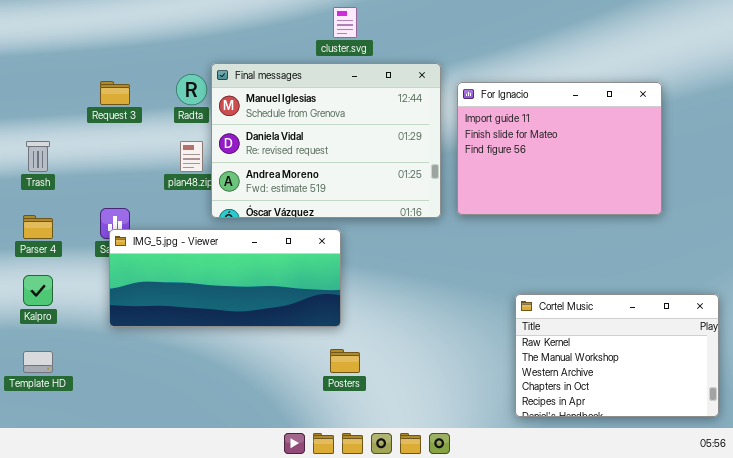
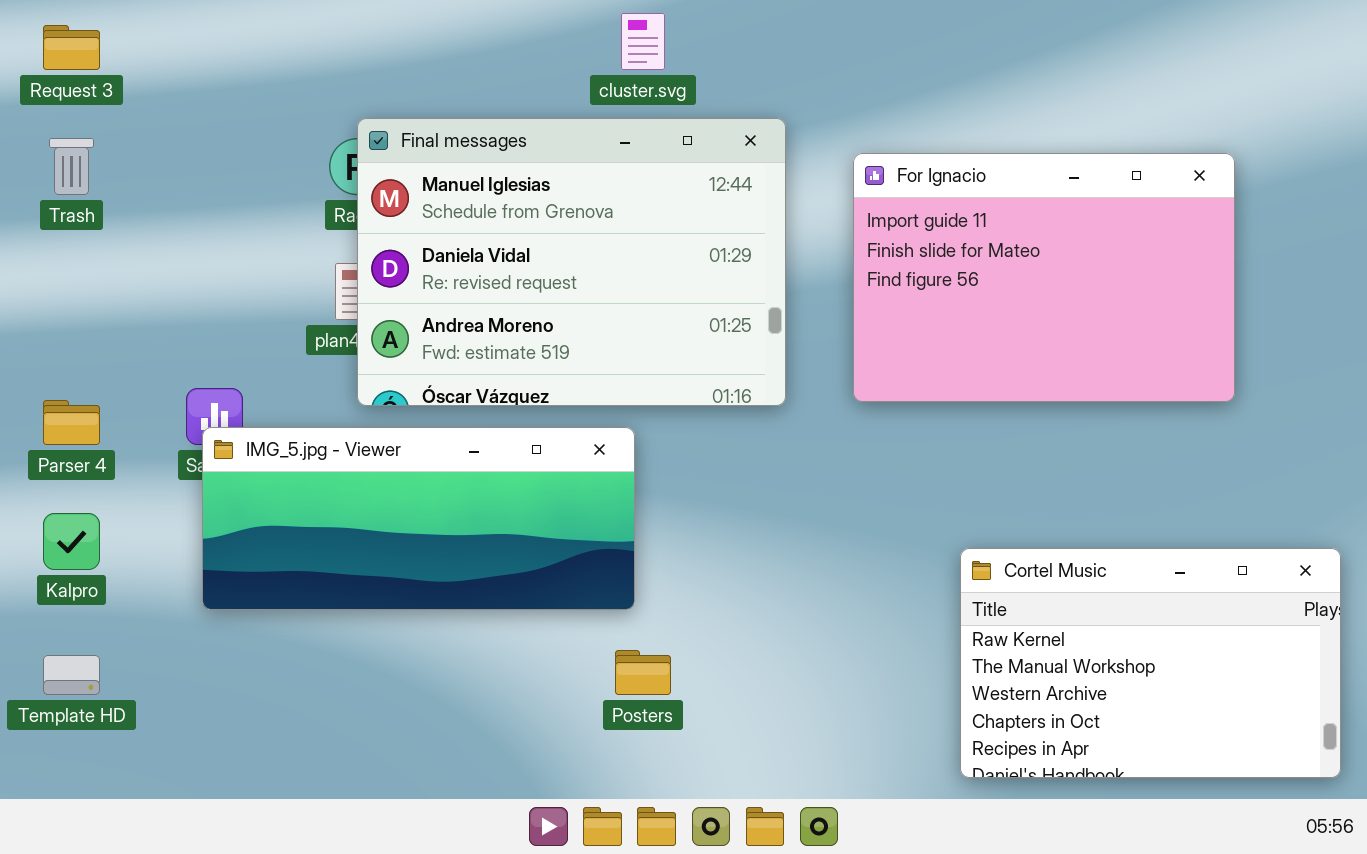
Final messages: [211,63,441,218] -> [357,118,786,406], moved
Request 3: [100,81,130,105] -> [43,25,100,70], moved
Trash: [26,141,50,172] -> [49,138,94,195], moved

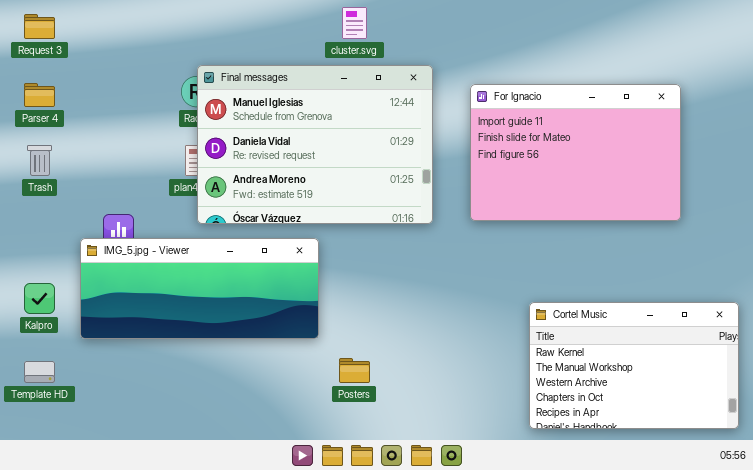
Trash: [49,138,94,195] -> [27,145,52,176], moved
Parser 4: [43,400,100,445] -> [24,83,55,107], moved
IMG_5.jpg - Viewer: [202,427,635,610] -> [80,238,319,339], moved

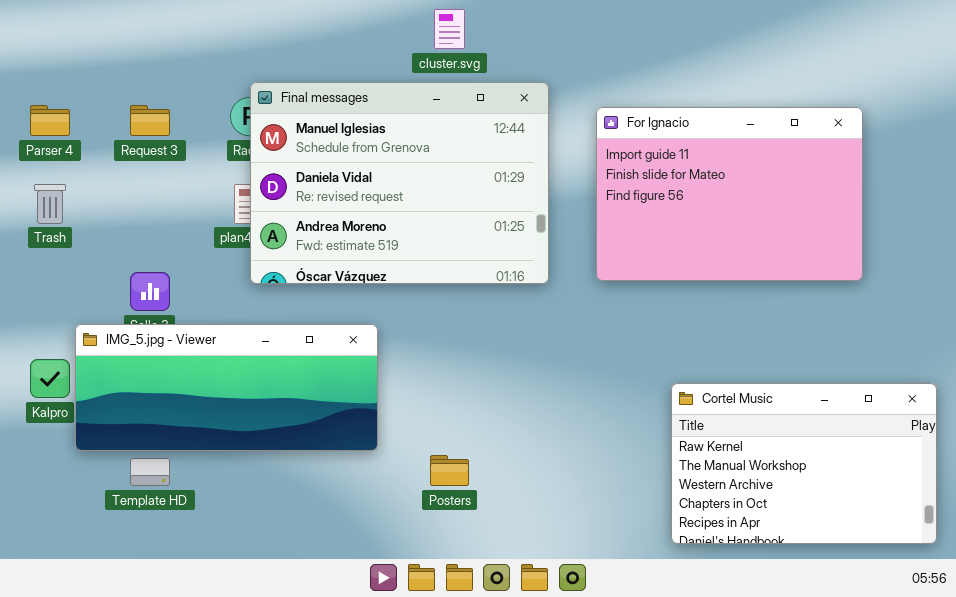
Request 3: [24,14,55,39] -> [130,105,170,136], moved
IMG_5.jpg - Viewer: [80,238,319,339] -> [75,324,378,451], moved
Template HD: [24,361,55,383] -> [130,458,170,486], moved

